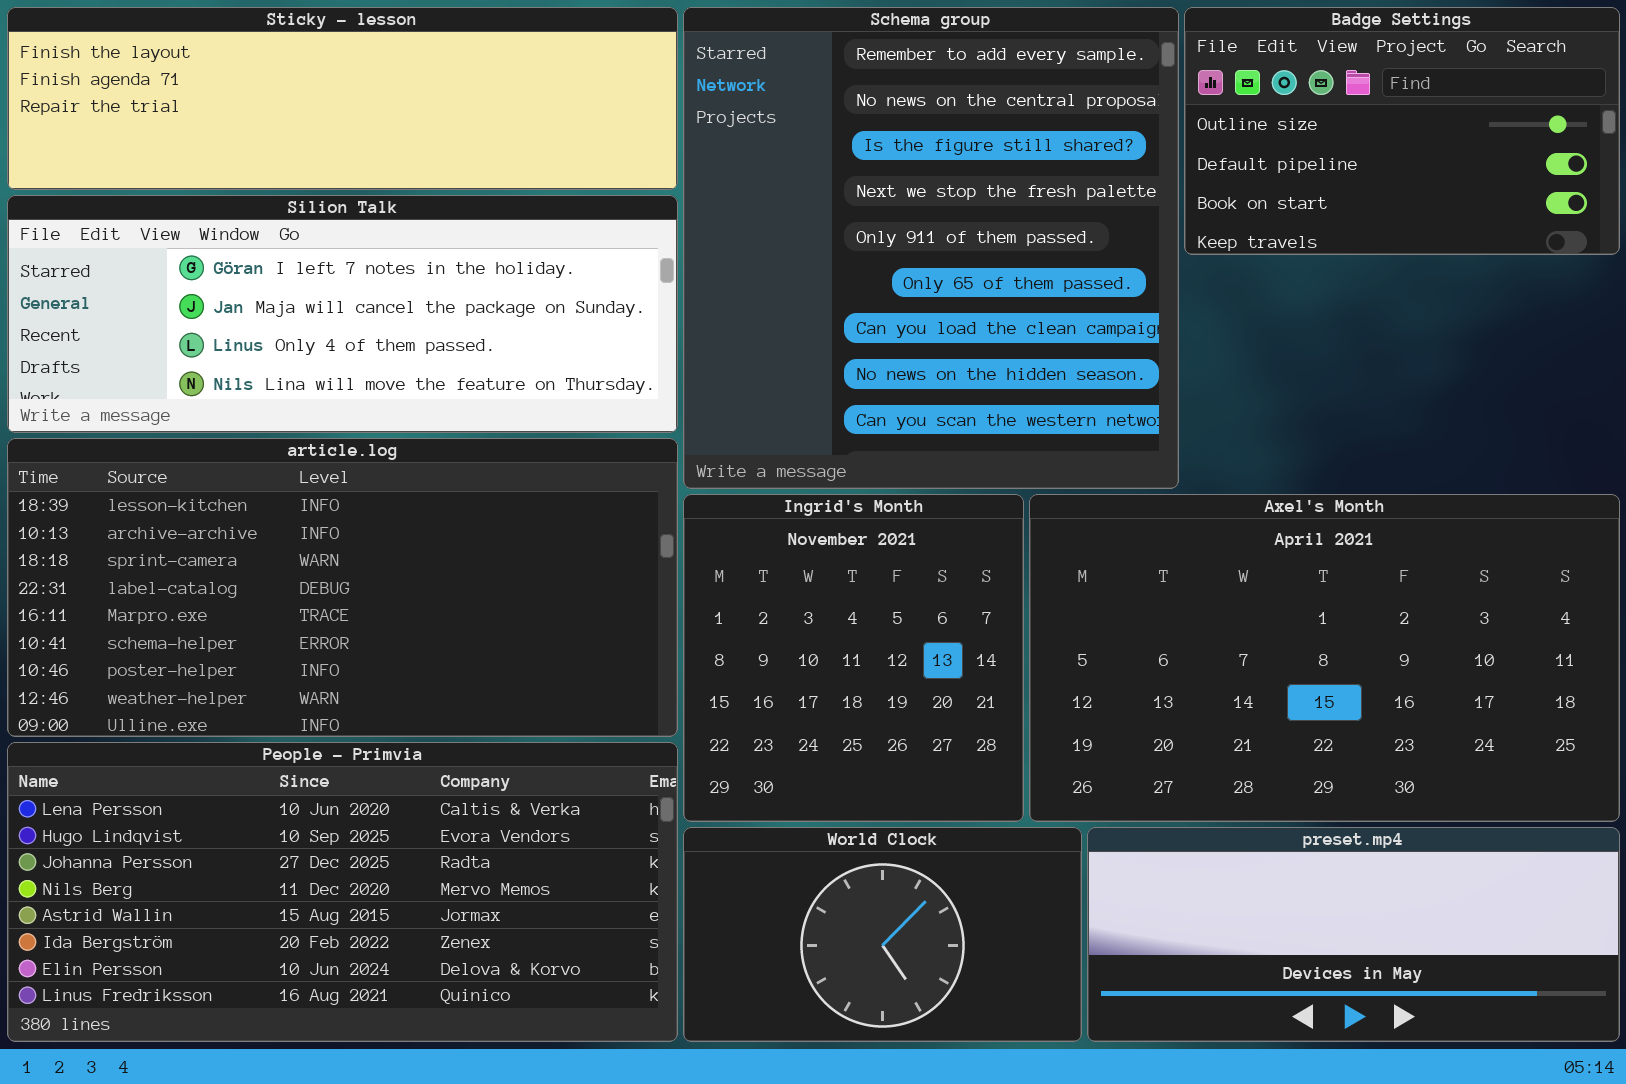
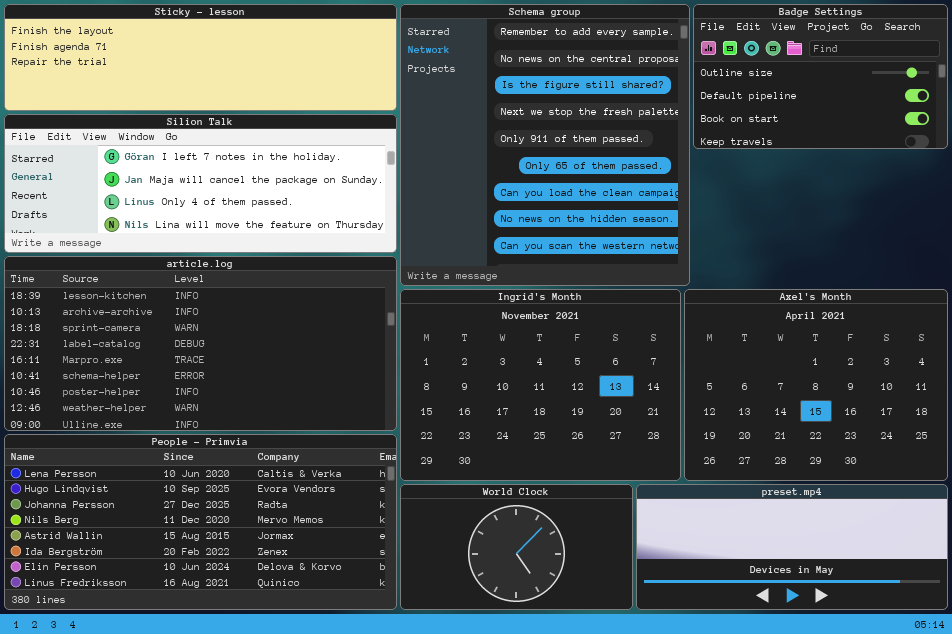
Ingrid's Month: [683,494,1024,822] -> [400,289,681,481], resized
Axel's Month: [1029,494,1620,822] -> [684,289,948,481], resized

